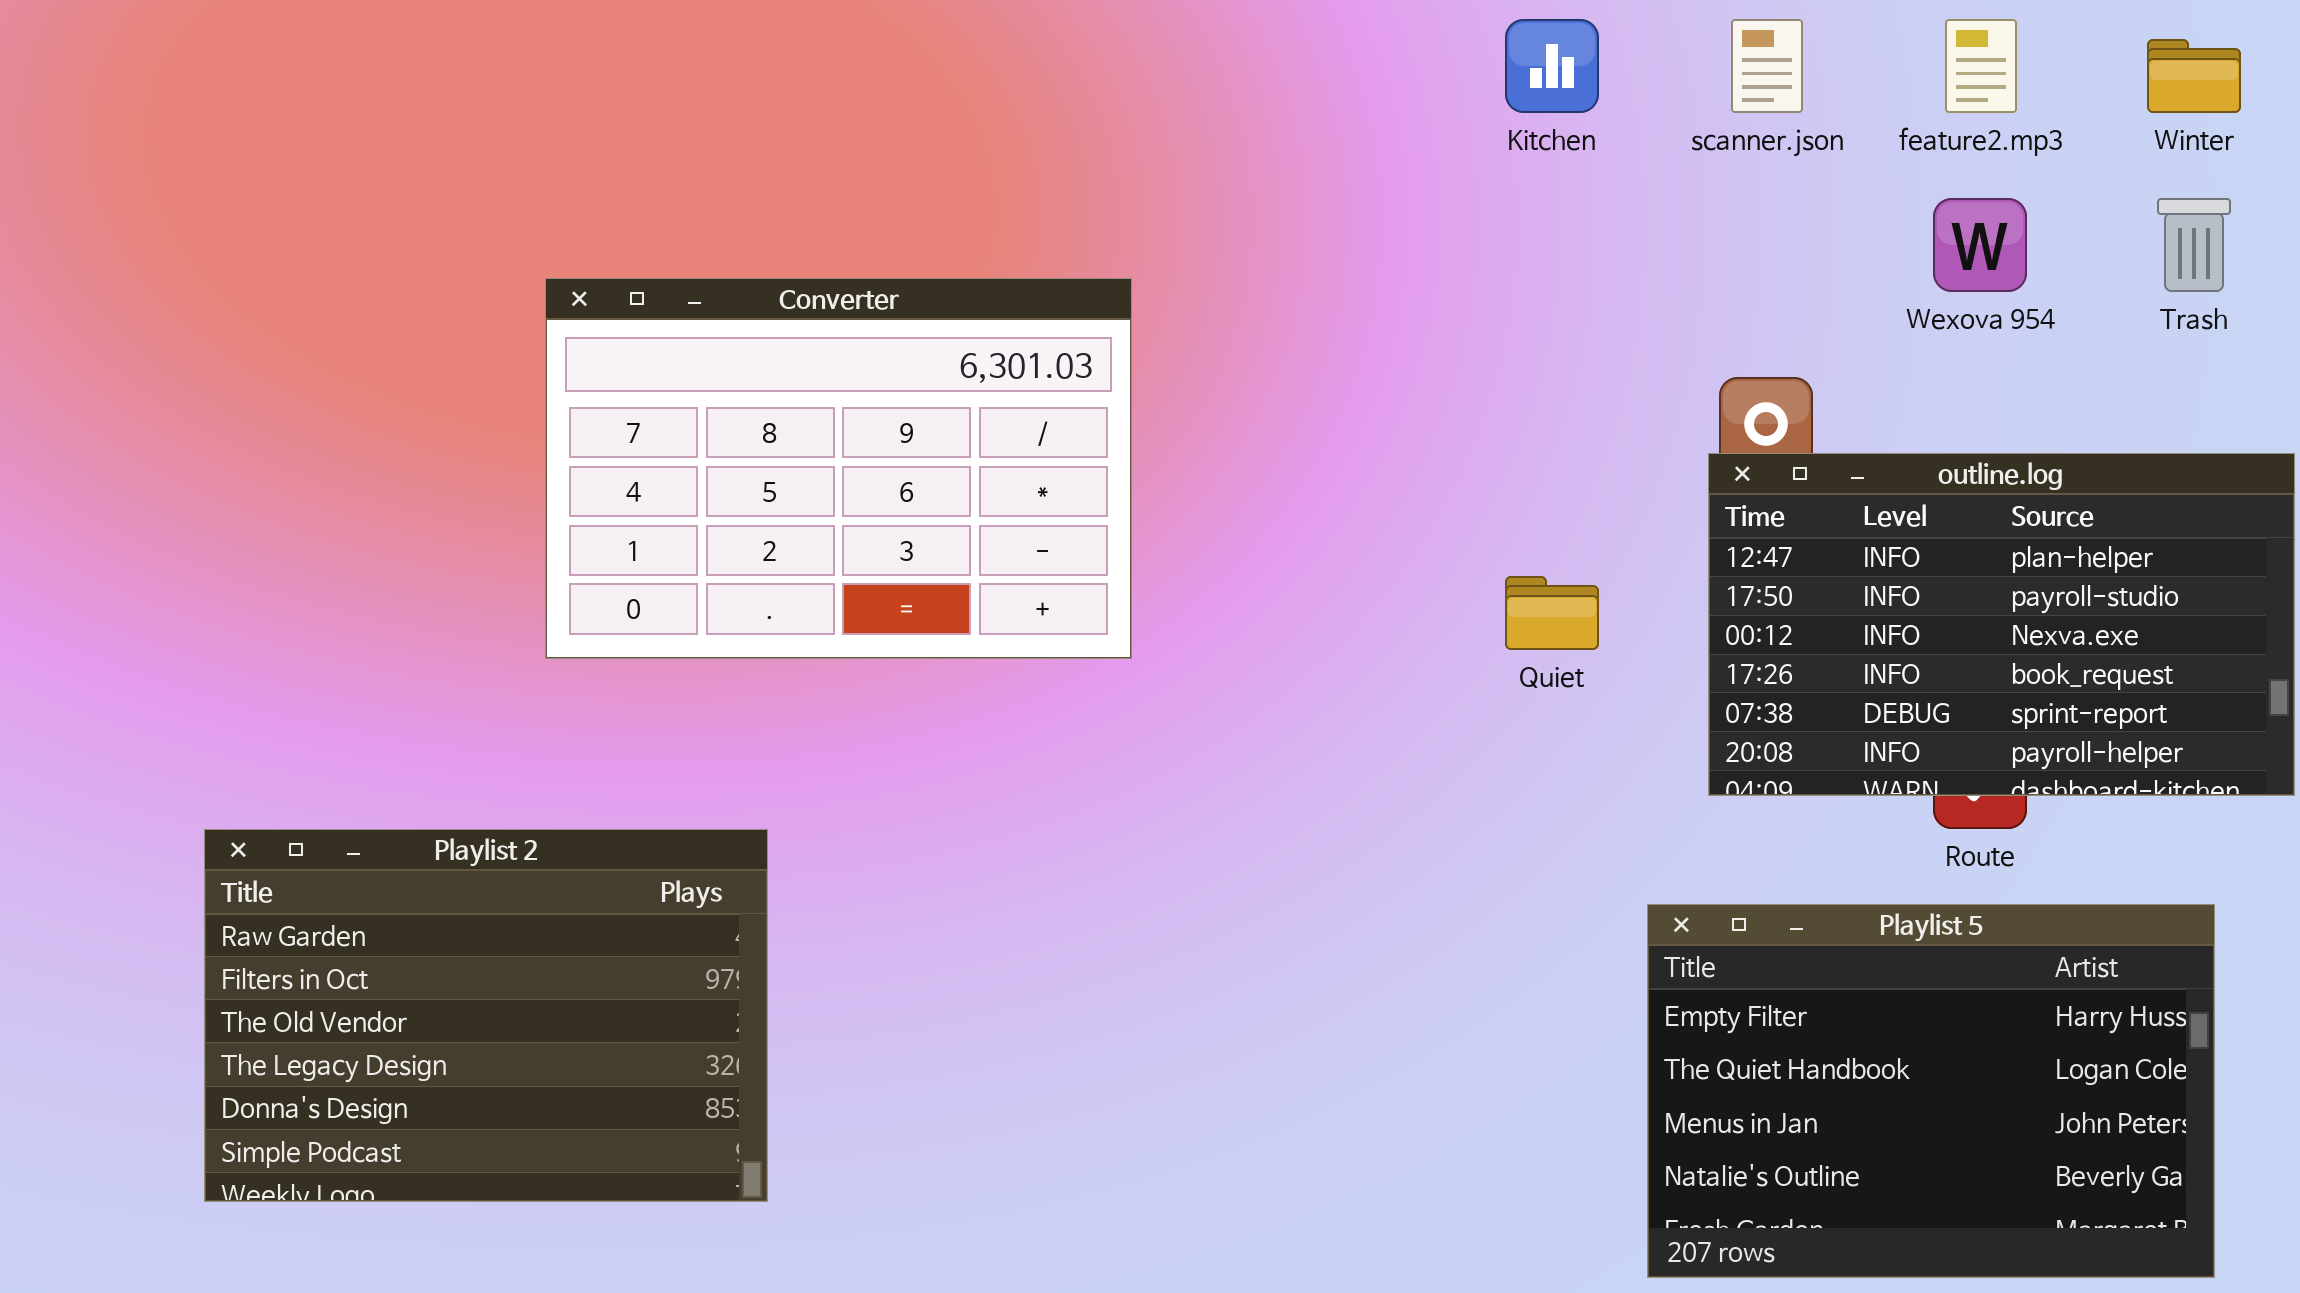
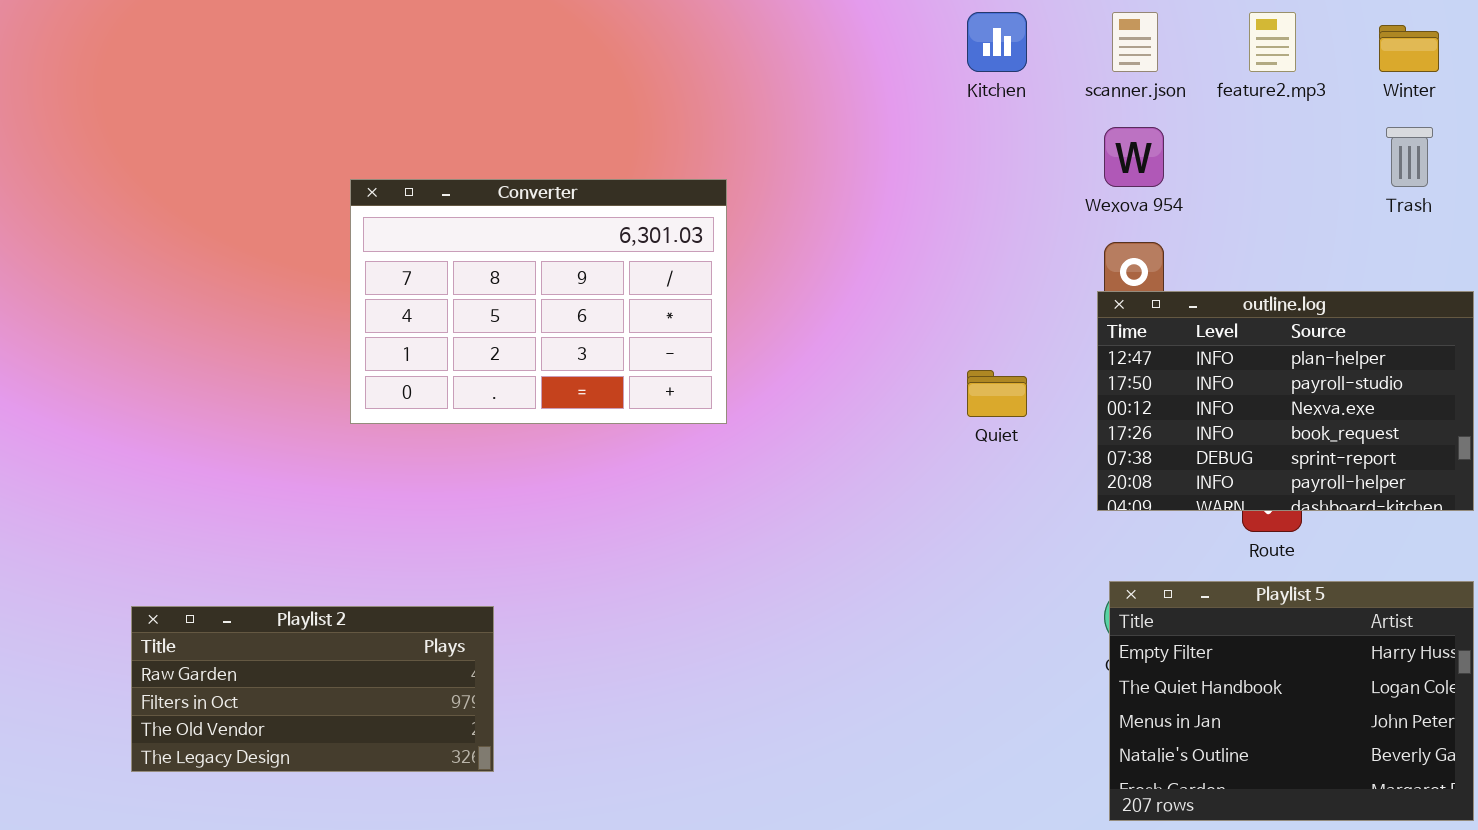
Wexova 954: [1933,198,2027,292] -> [1104,127,1164,187], moved
Playlist 2: [204,829,768,1202] -> [131,606,494,772], resized
Playlist 5: [1647,904,2215,1278] -> [1109,581,1474,821], moved

